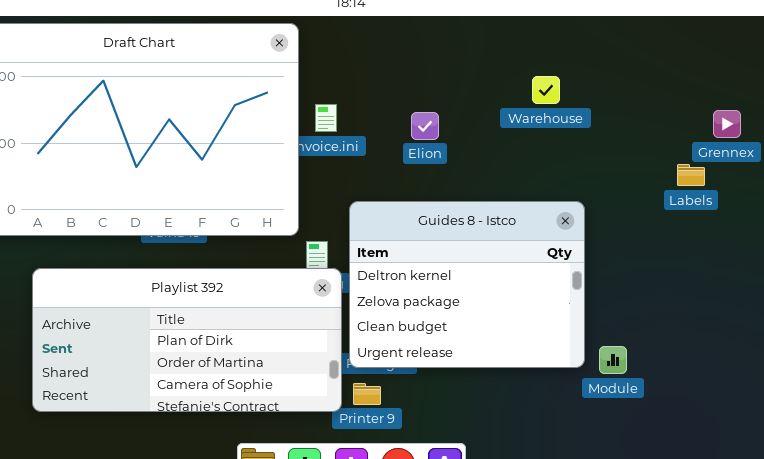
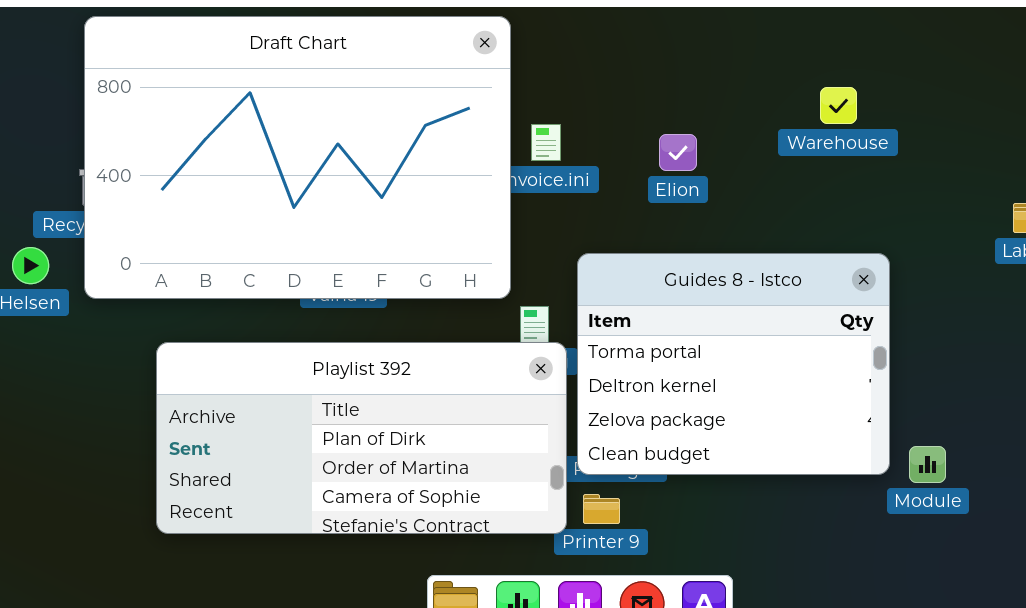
Guides 8 - Istco: [349,201,585,368] -> [577,253,890,475], scrolled up 1 row

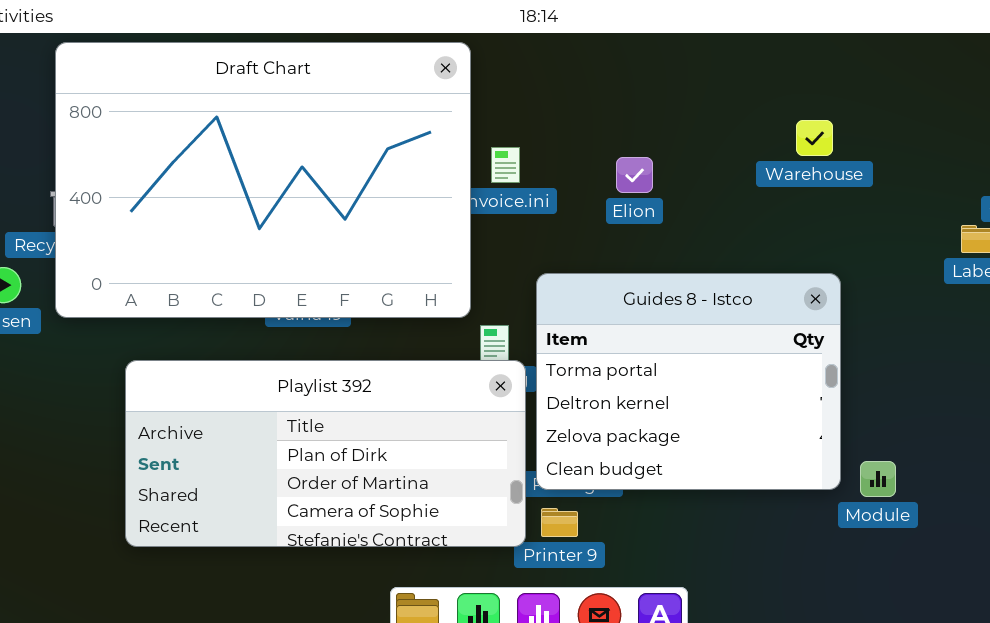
Warehouse: [820,87,857,124] -> [796,120,833,156], moved

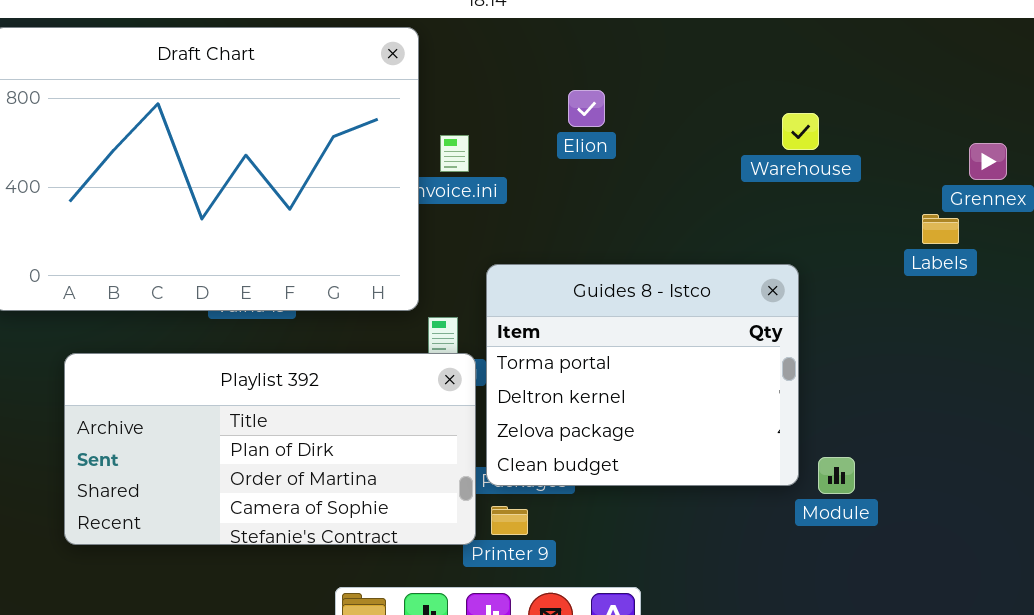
Warehouse: [796,120,833,156] -> [782,113,819,150], moved
Elion: [616,157,653,193] -> [568,90,605,127], moved

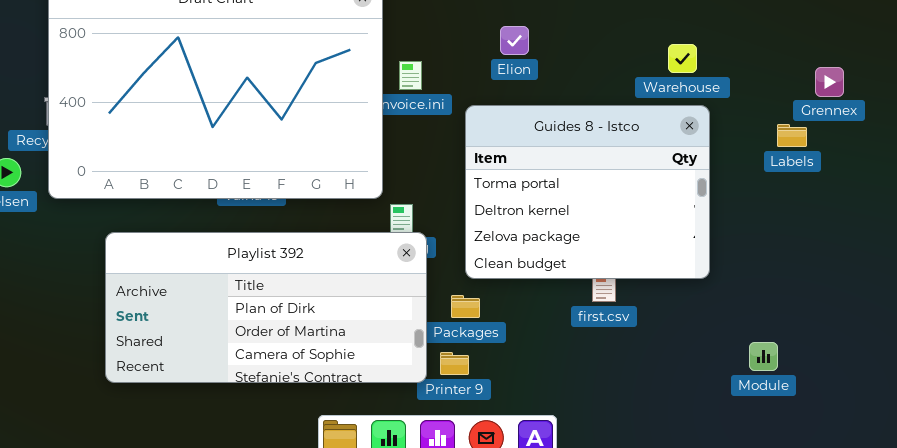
Guides 8 - Istco: [486,264,799,486] -> [465,105,710,279], moved
Module: [818,457,855,494] -> [749,342,778,371], moved

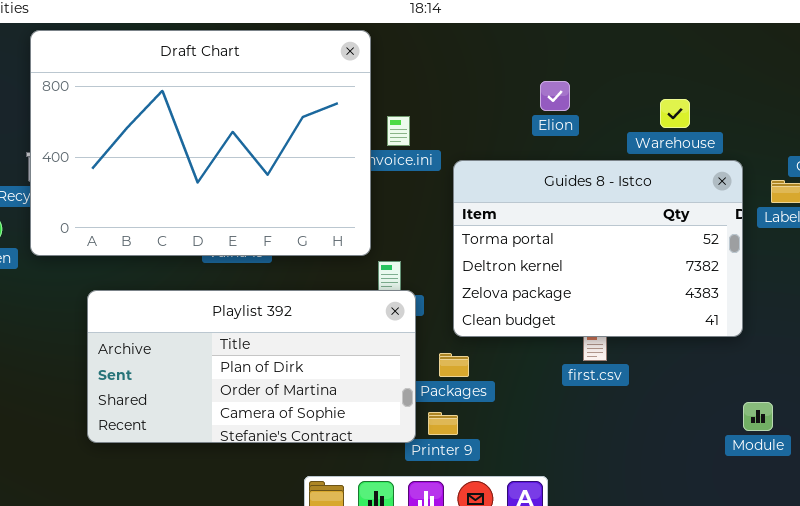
Elion: [500,26,529,55] -> [540,81,570,111], moved
Guides 8 - Istco: [465,105,710,279] -> [453,160,743,337], resized

